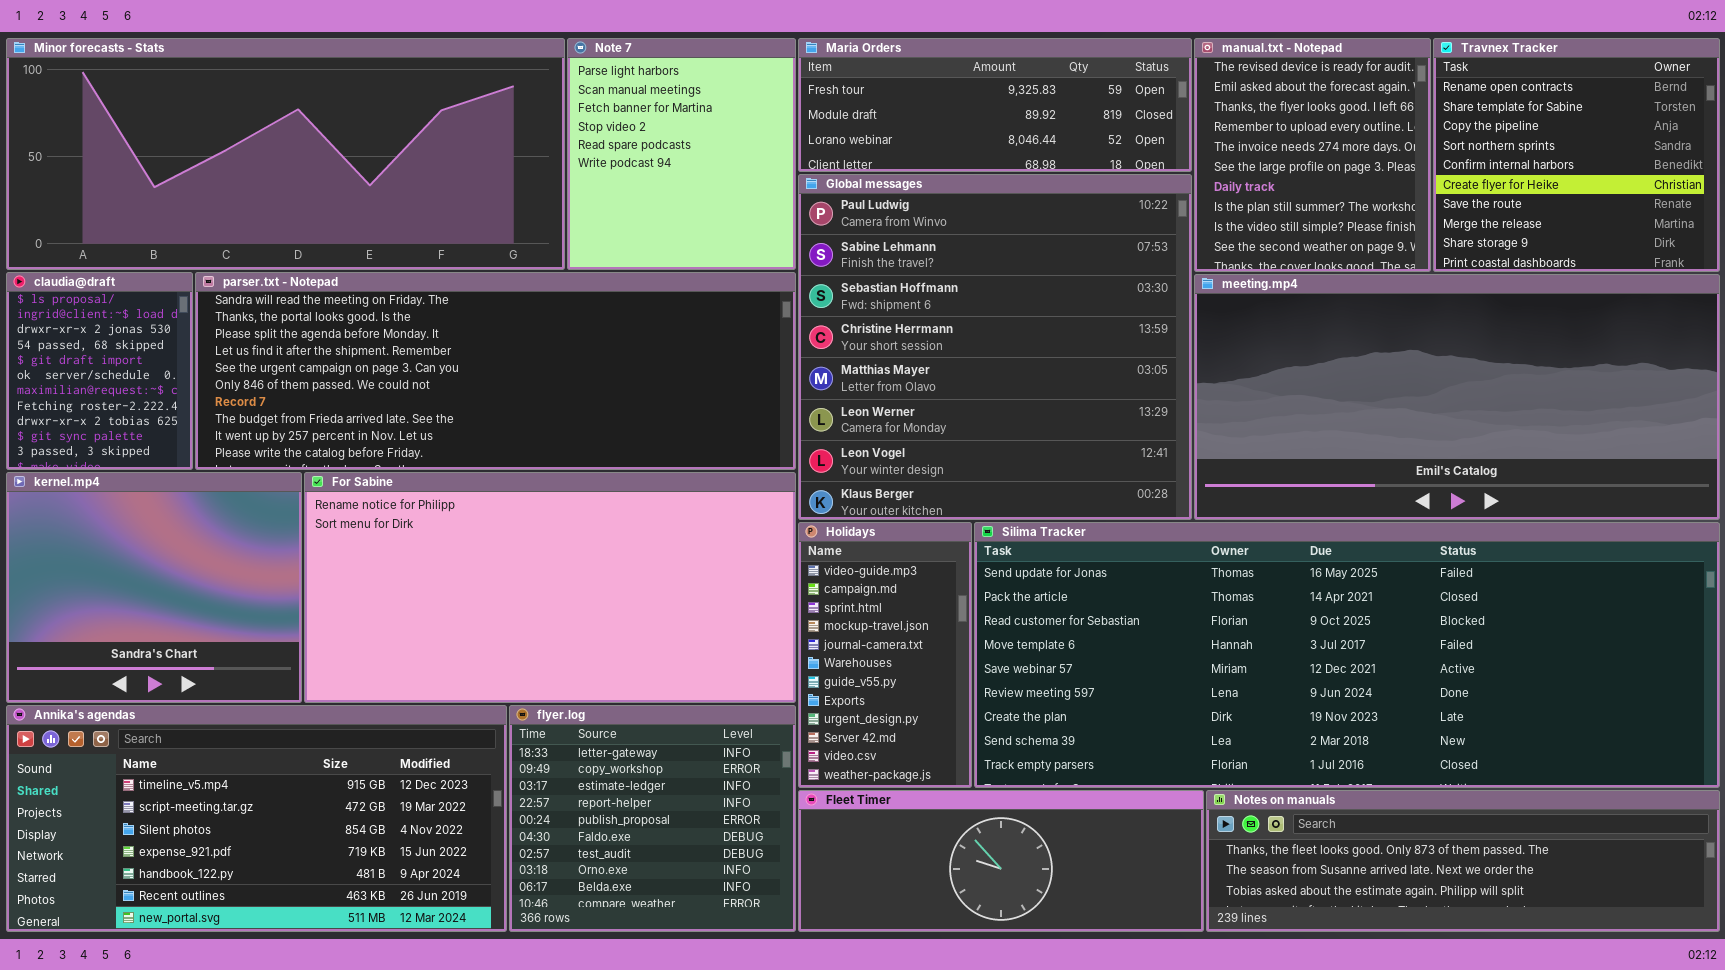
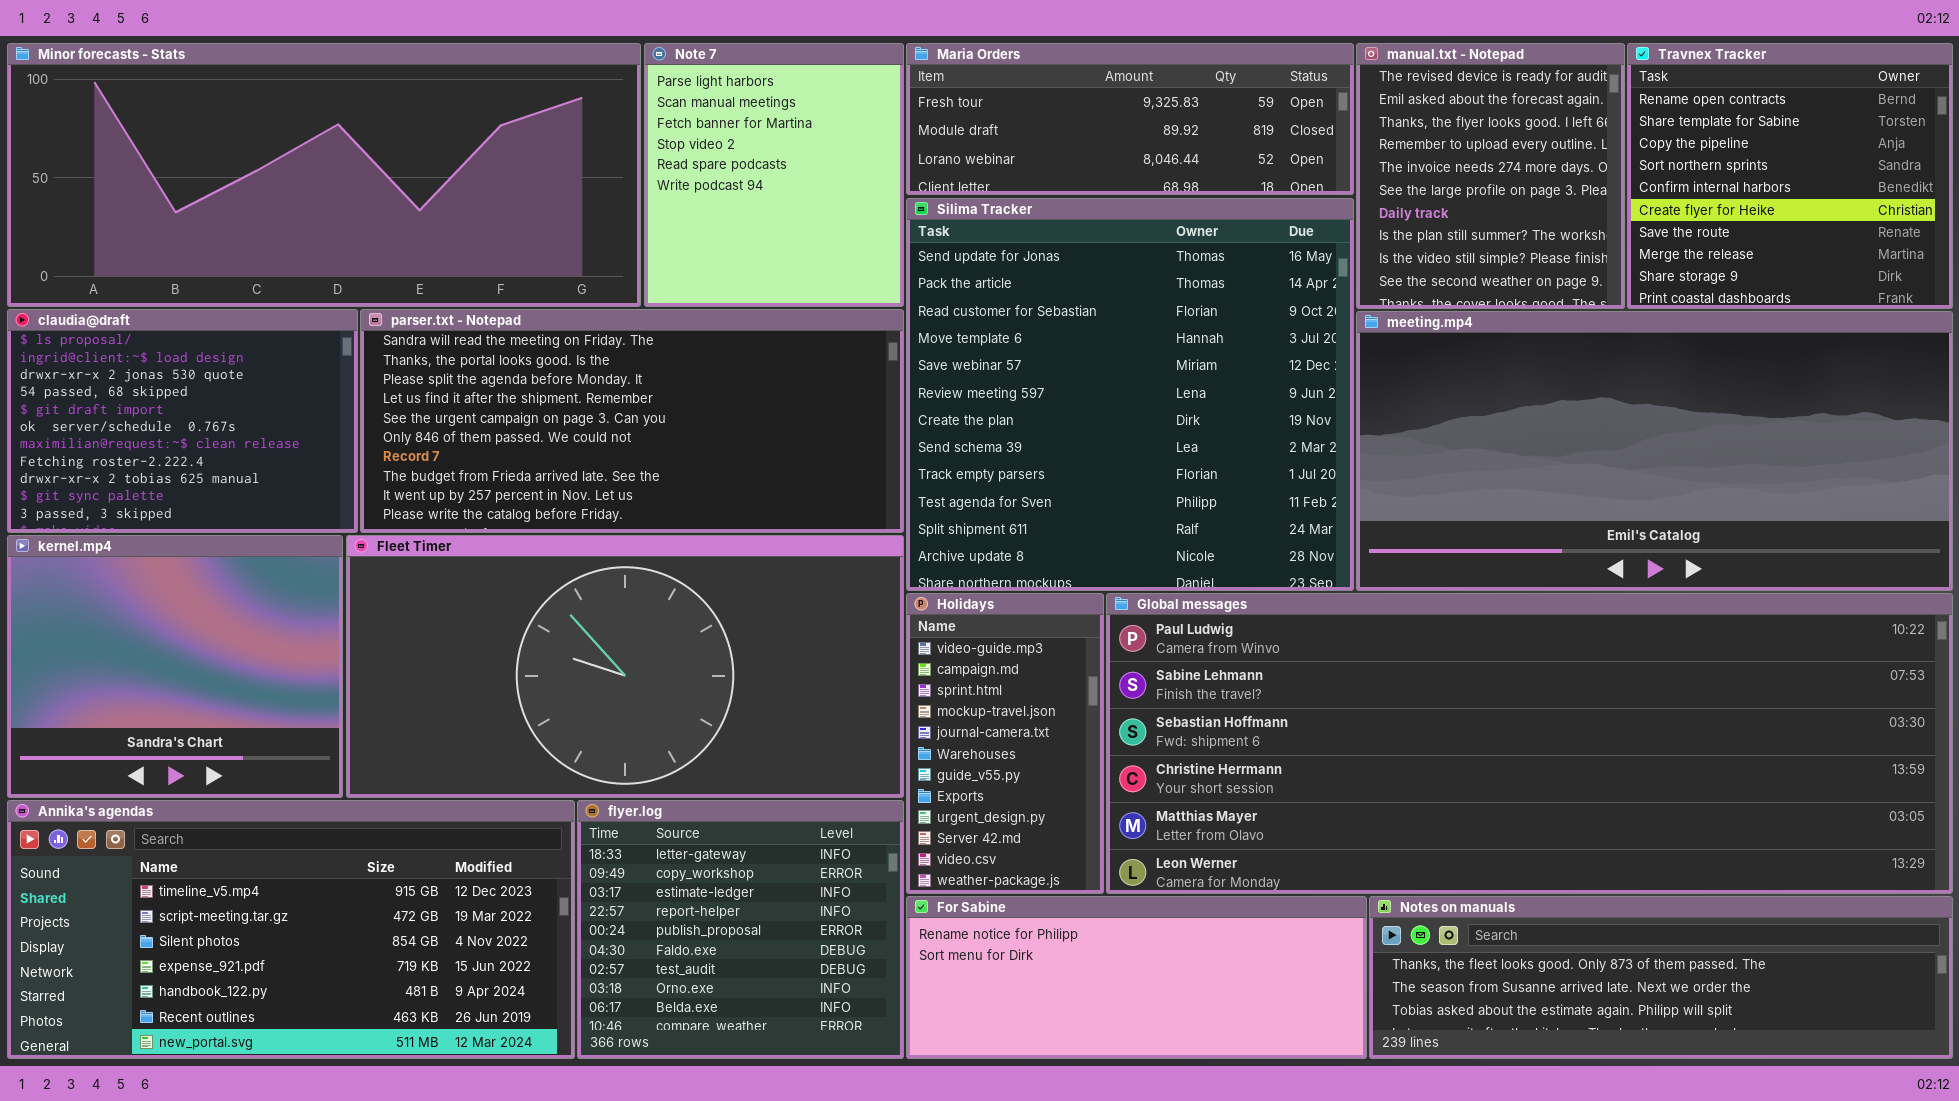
Global messages: [798,174,1192,520] -> [1106,593,1953,894], moved, resized
claudia@draft: [6,272,193,470] -> [7,309,358,533], resized
parser.txt - Notepad: [195,272,796,470] -> [360,309,904,533], resized
For Sabine: [304,472,796,703] -> [906,896,1367,1059], moved, resized
Silima Tracker: [974,522,1720,788] -> [906,198,1354,591], moved, resized
Fleet Timer: [798,790,1204,932] -> [346,535,904,798], moved, resized

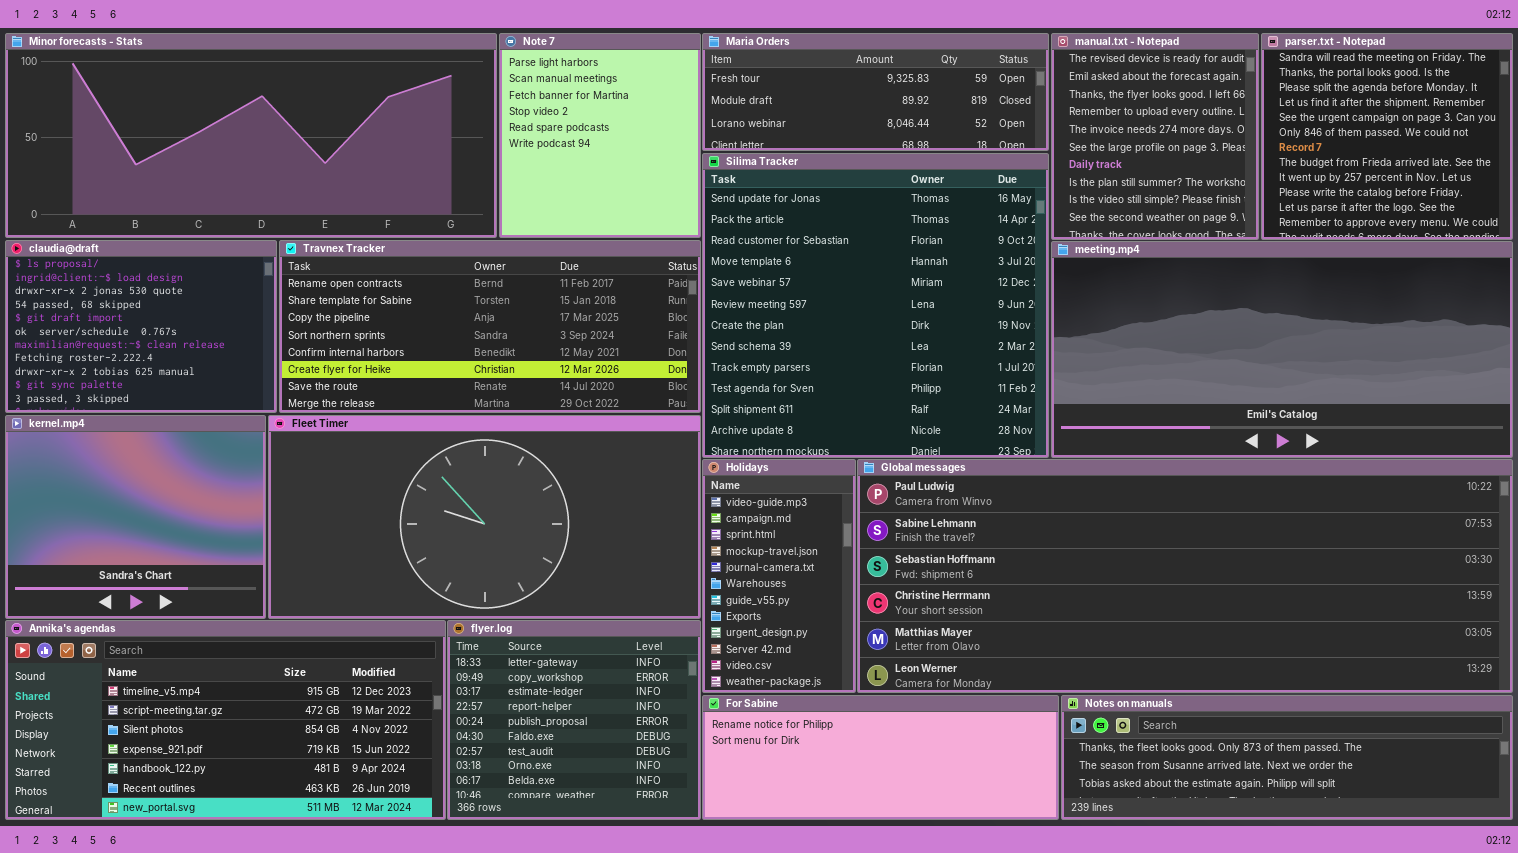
Travnex Tracker: [1627,43,1953,309] -> [279,240,701,413], moved, resized
parser.txt - Notepad: [360,309,904,533] -> [1261,33,1513,240], moved, resized

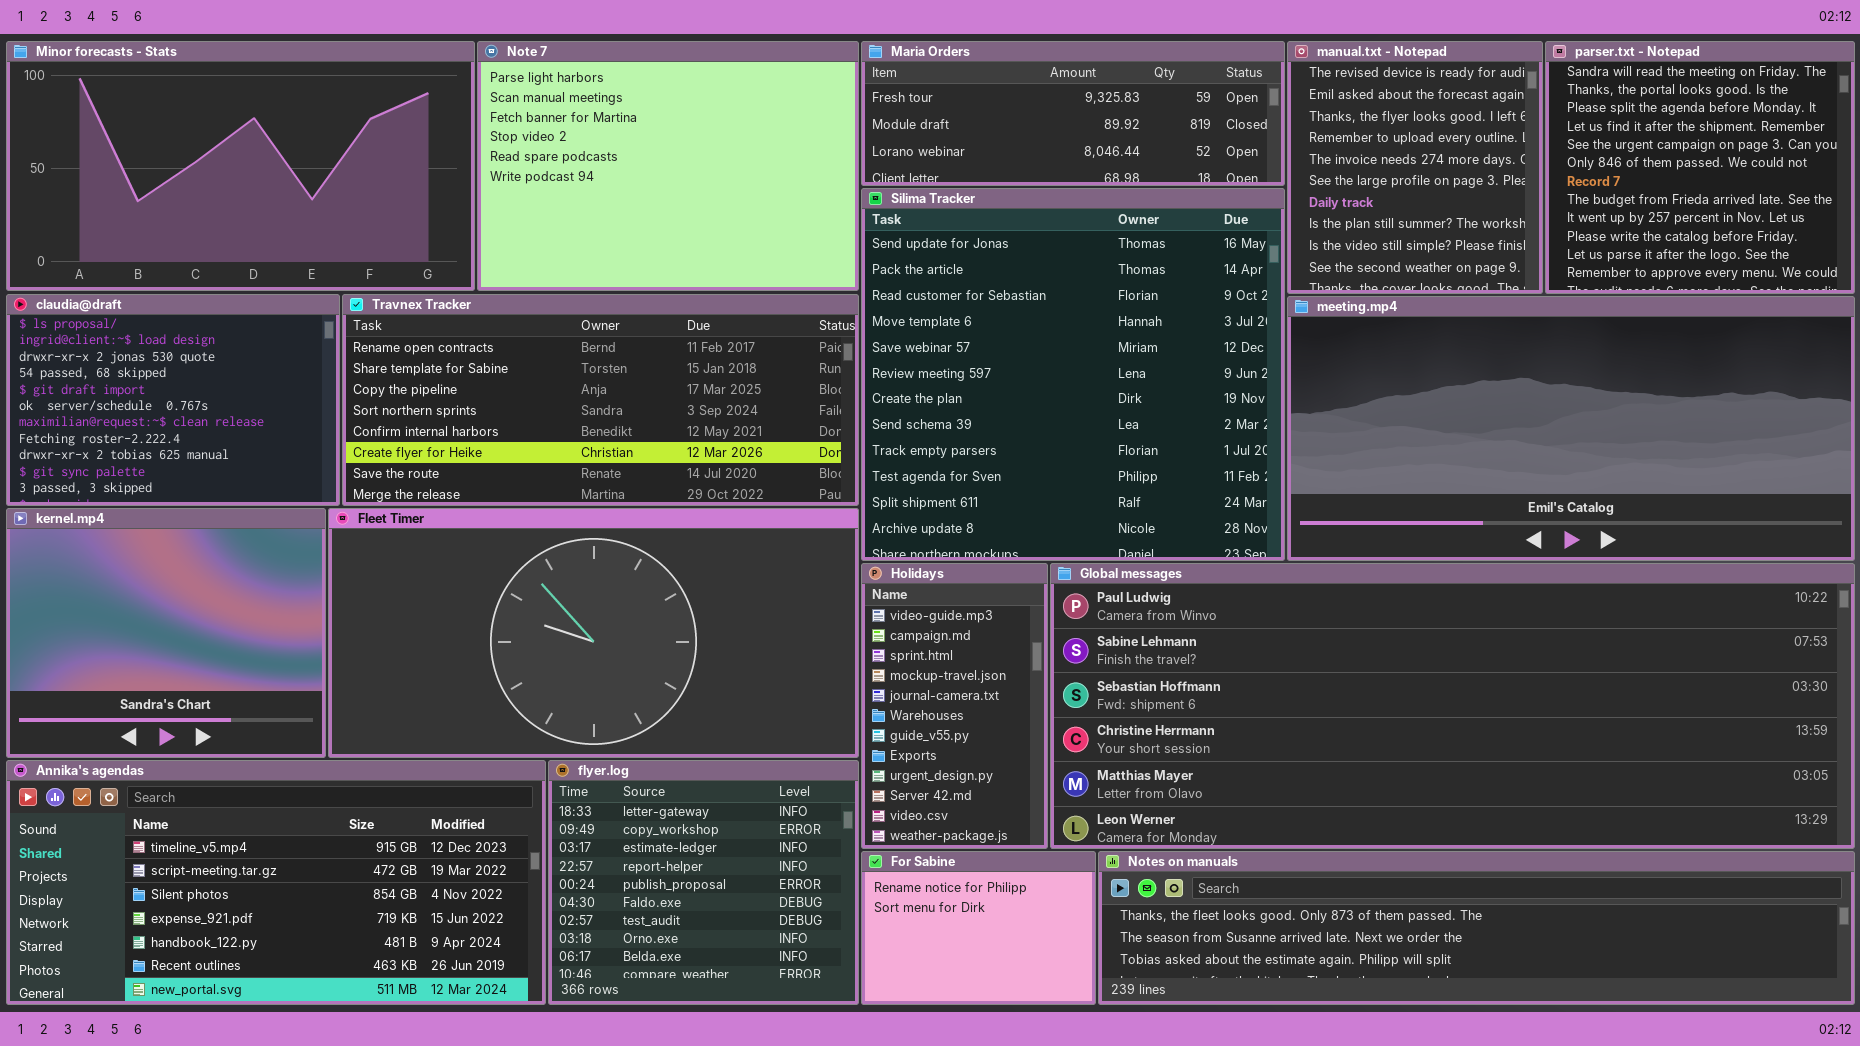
Minor forecasts - Stats: [5,33,497,238] -> [6,41,475,291], resized
Note 7: [499,33,701,238] -> [477,41,859,291], resized
For Sabine: [702,695,1059,820] -> [861,851,1096,1005], resized
Notes on manuals: [1061,695,1513,820] -> [1098,851,1855,1005], resized

